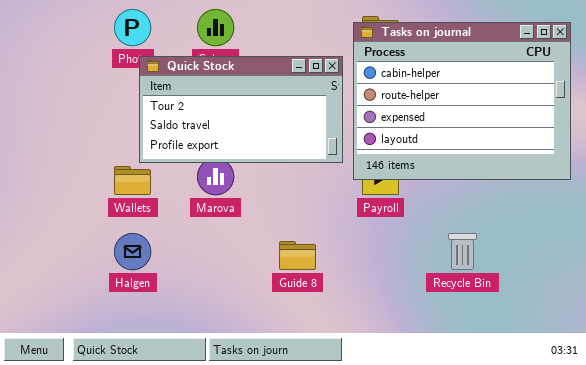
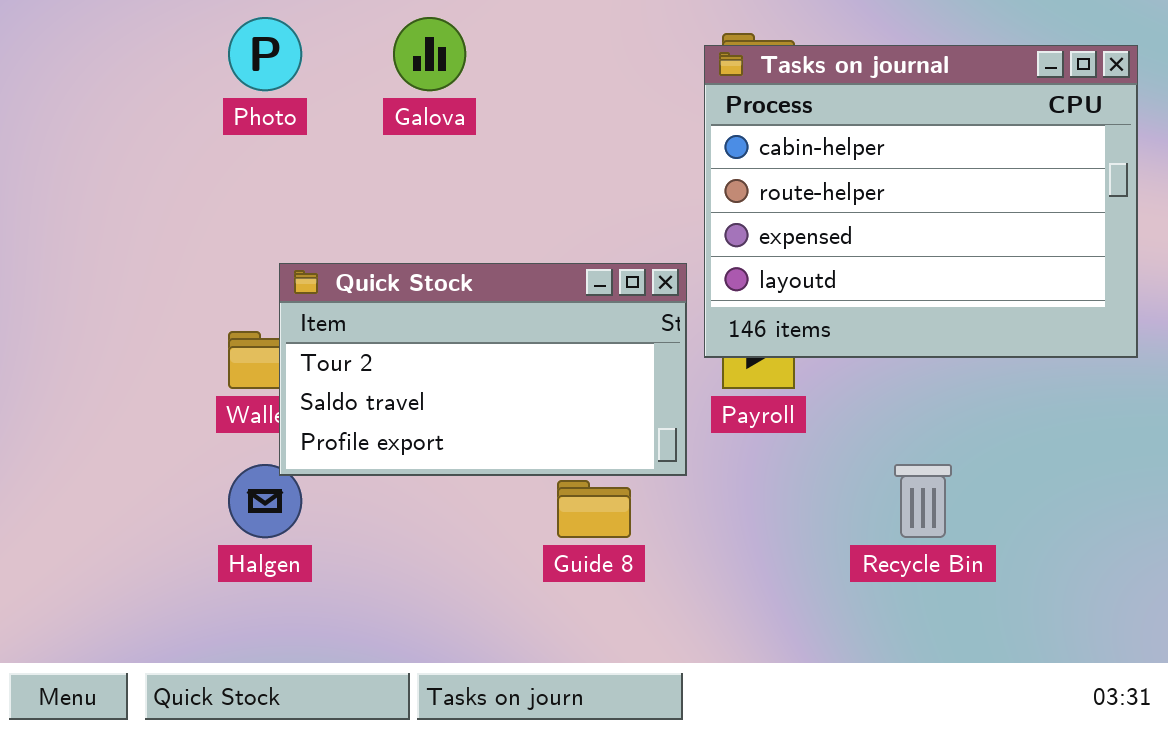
Quick Stock: [139,56,343,163] -> [279,263,687,476], moved

